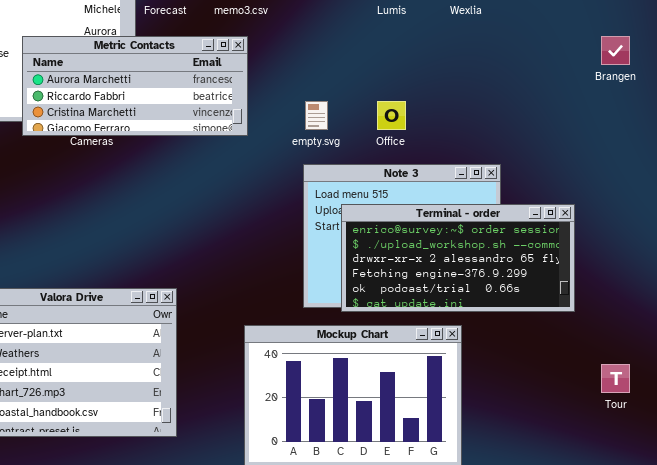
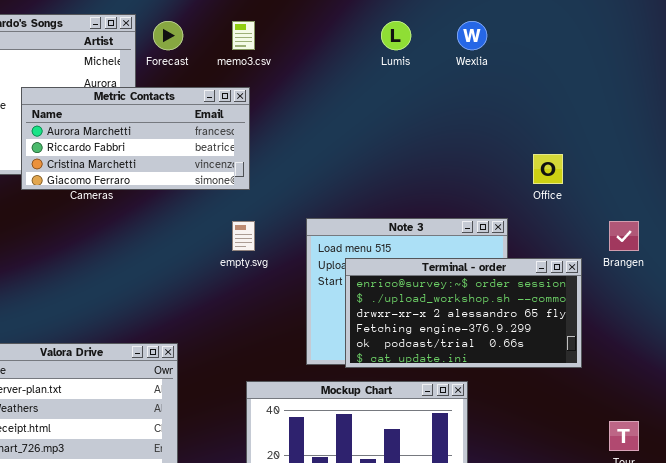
Brangen: [601,36,630,65] -> [609,221,639,251], moved
empty.svg: [305,101,328,130] -> [232,221,255,251], moved
Office: [377,101,406,130] -> [533,154,563,184], moved

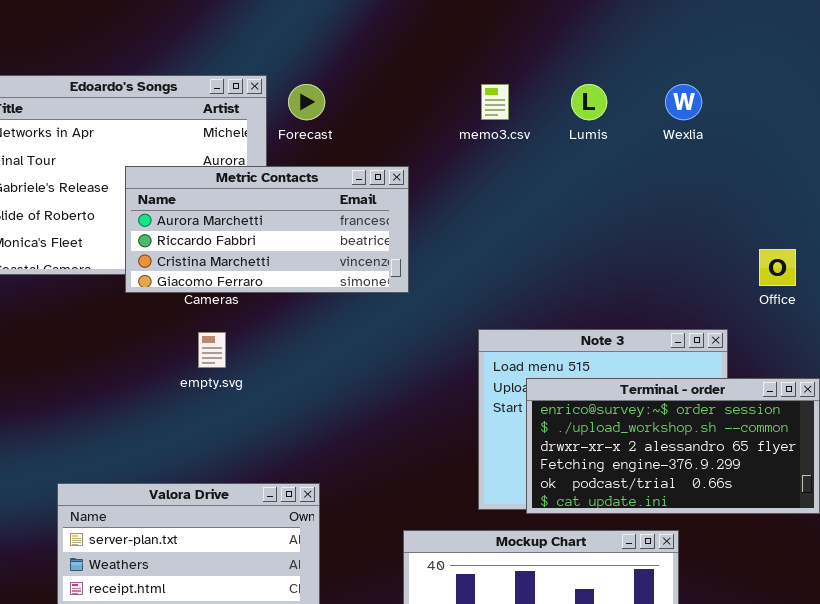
memo3.csv: [232,21,255,50] -> [481,84,509,120], moved
empty.svg: [232,221,255,251] -> [198,332,226,368], moved

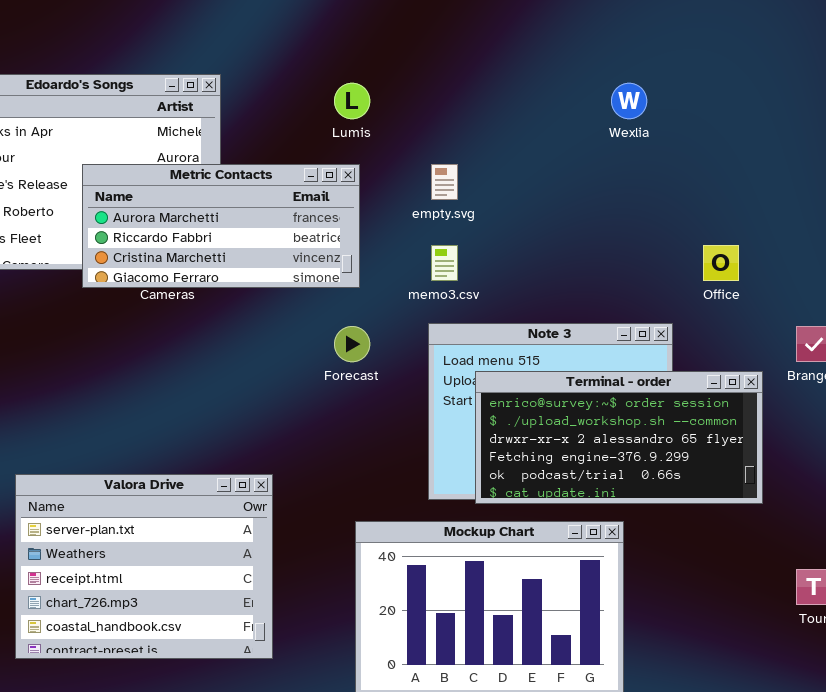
Forecast: [288,84,325,120] -> [334,326,370,362], moved
memo3.csv: [481,84,509,120] -> [431,245,458,281], moved
Lumis: [571,84,607,120] -> [334,83,370,119], moved
empty.svg: [198,332,226,368] -> [431,164,458,200], moved

